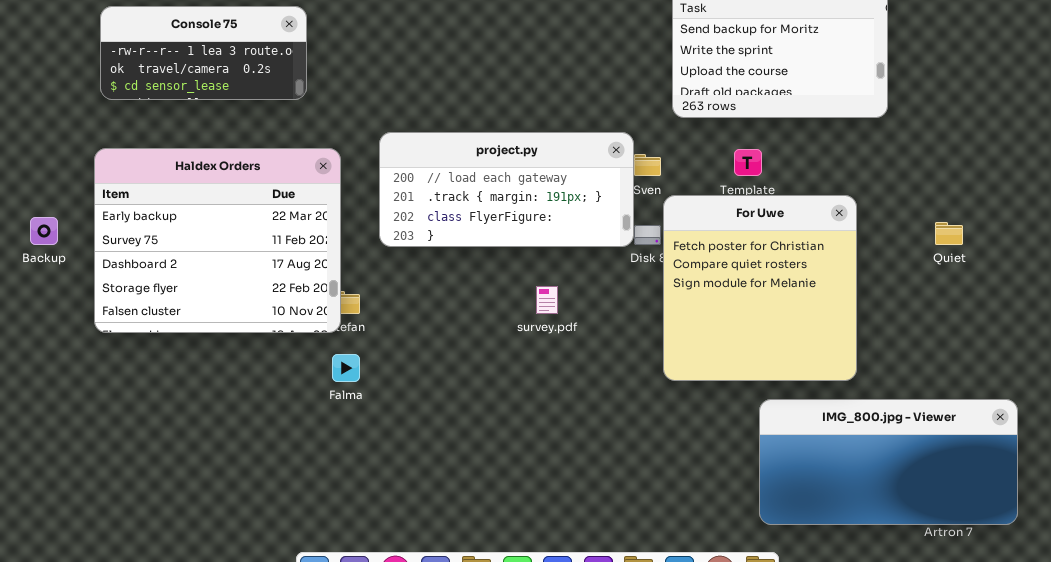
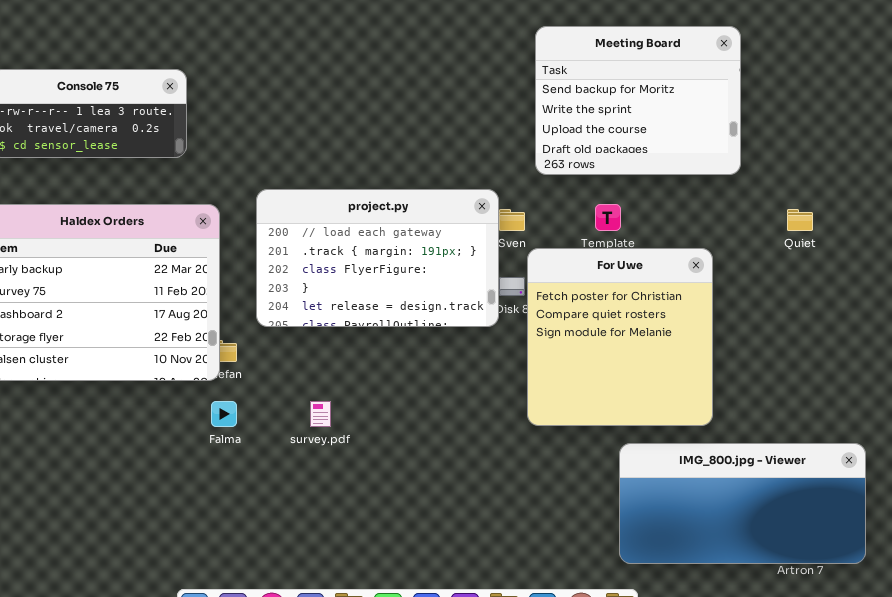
project.py: [379,132,634,247] -> [256,189,499,327], resized
Quiet: [935,222,963,245] -> [787,209,813,231], moved
survey.pdf: [536,286,558,314] -> [310,401,331,427], moved

